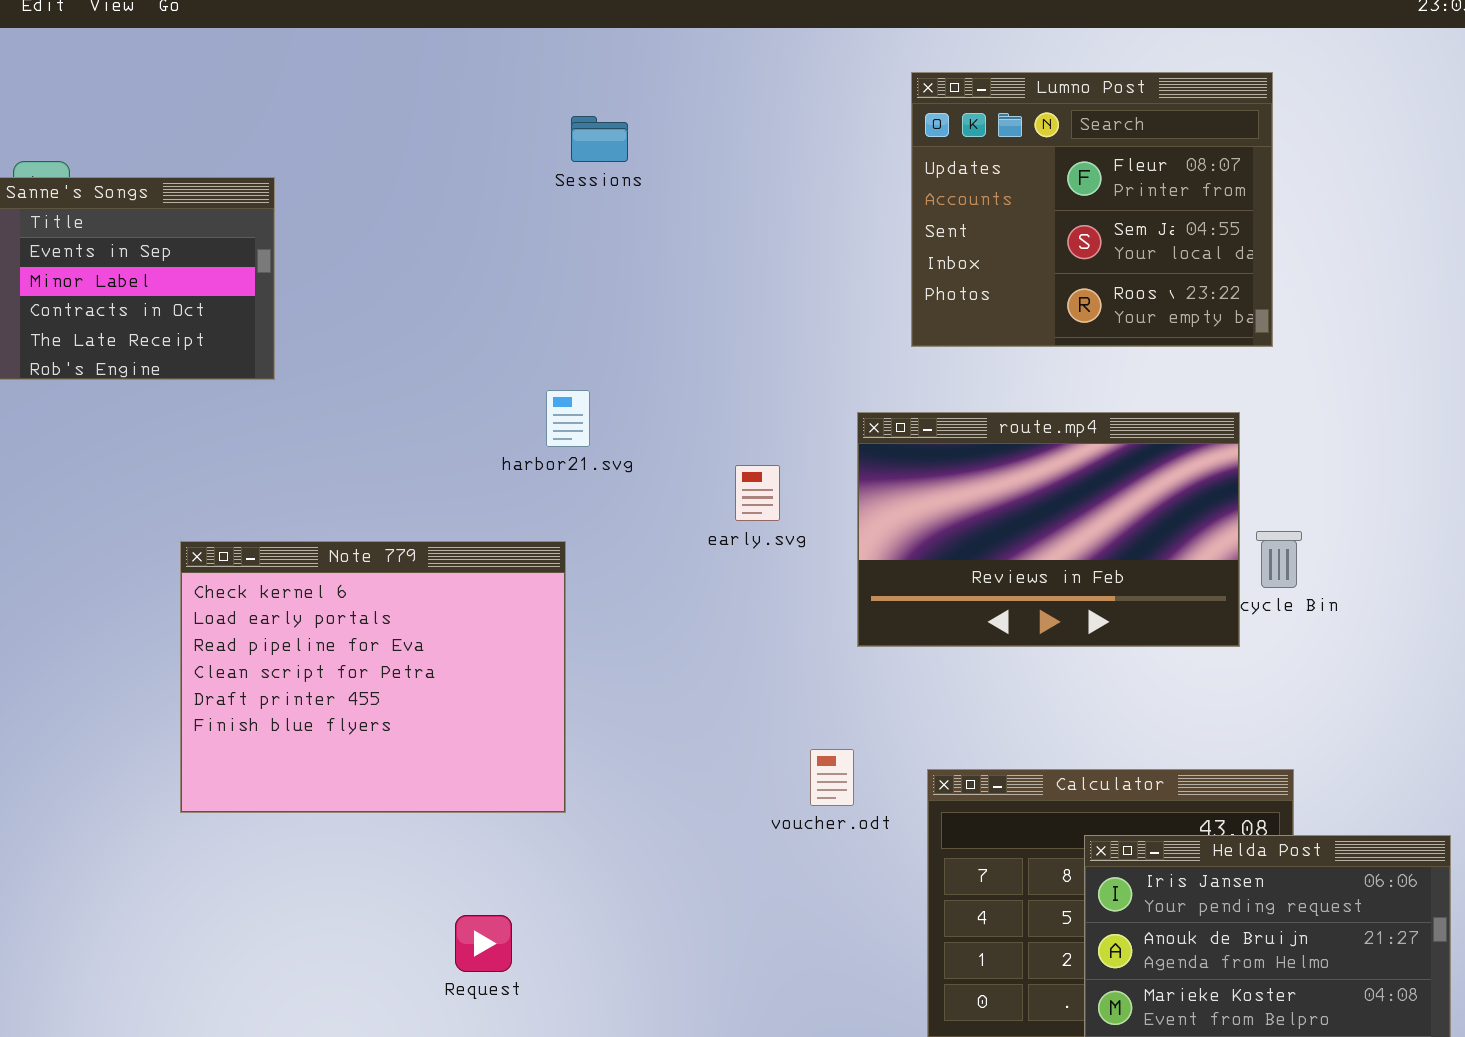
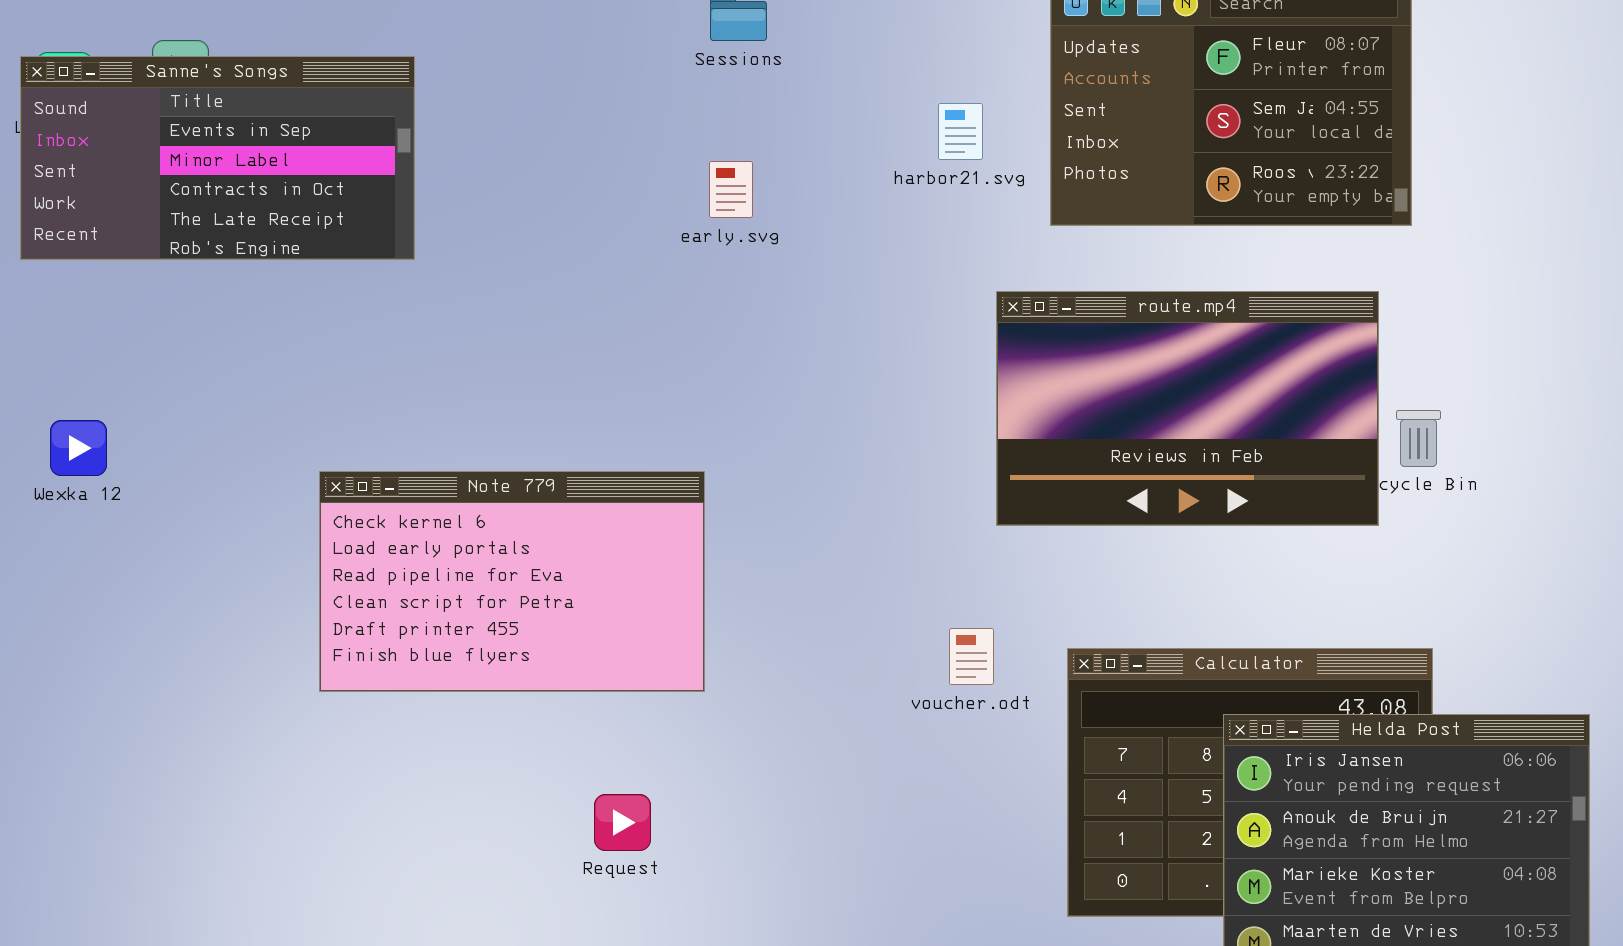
harbor21.svg: [546,390,590,447] -> [938,103,983,160], moved
early.svg: [735,465,780,521] -> [709,161,753,218], moved
Note 779: [180,541,566,813] -> [319,471,705,692], resized

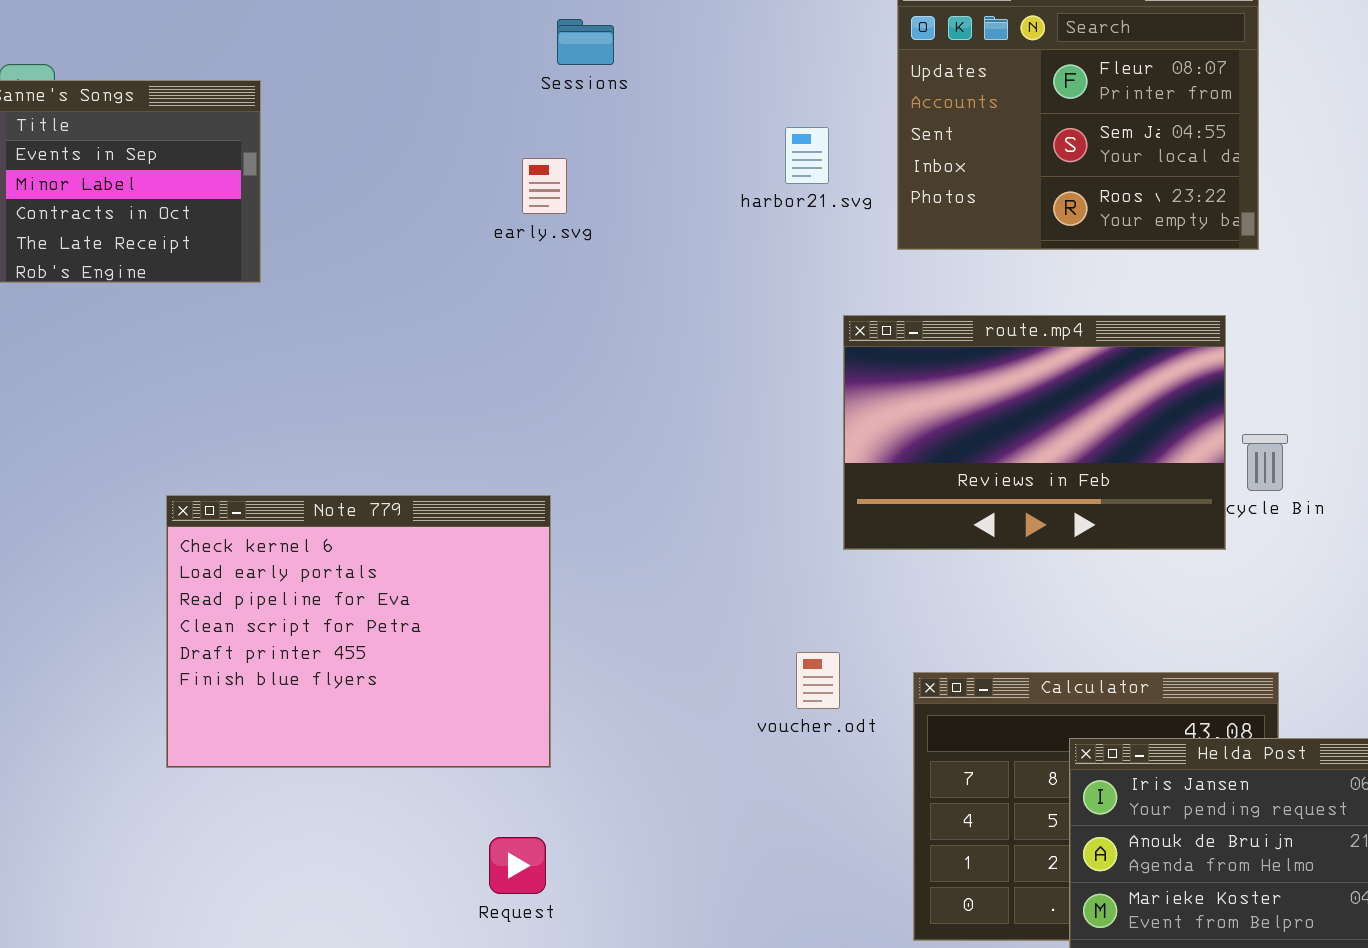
early.svg: [709,161,753,218] -> [522,158,567,214], moved
Note 779: [319,471,705,692] -> [166,495,551,768], resized
Request: [594,794,651,851] -> [489,837,546,894], moved

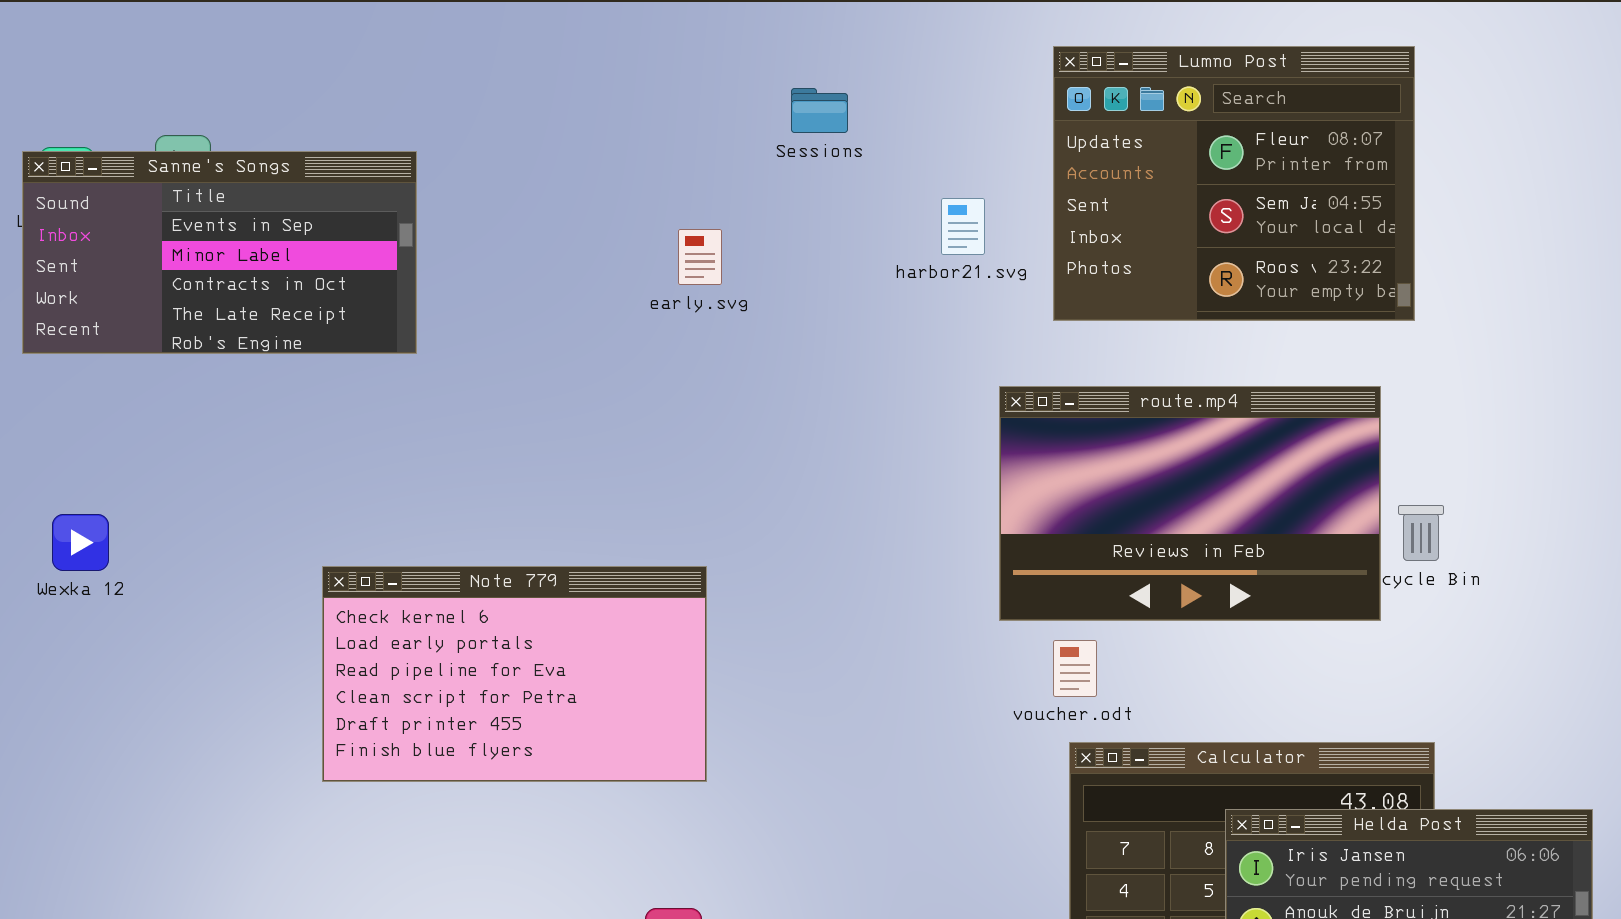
Sessions: [557,19,614,65] -> [791,88,848,133], moved
Note 779: [166,495,551,768] -> [322,566,707,782], resized
voucher.odt: [796,652,840,709] -> [1053,640,1097,697], moved

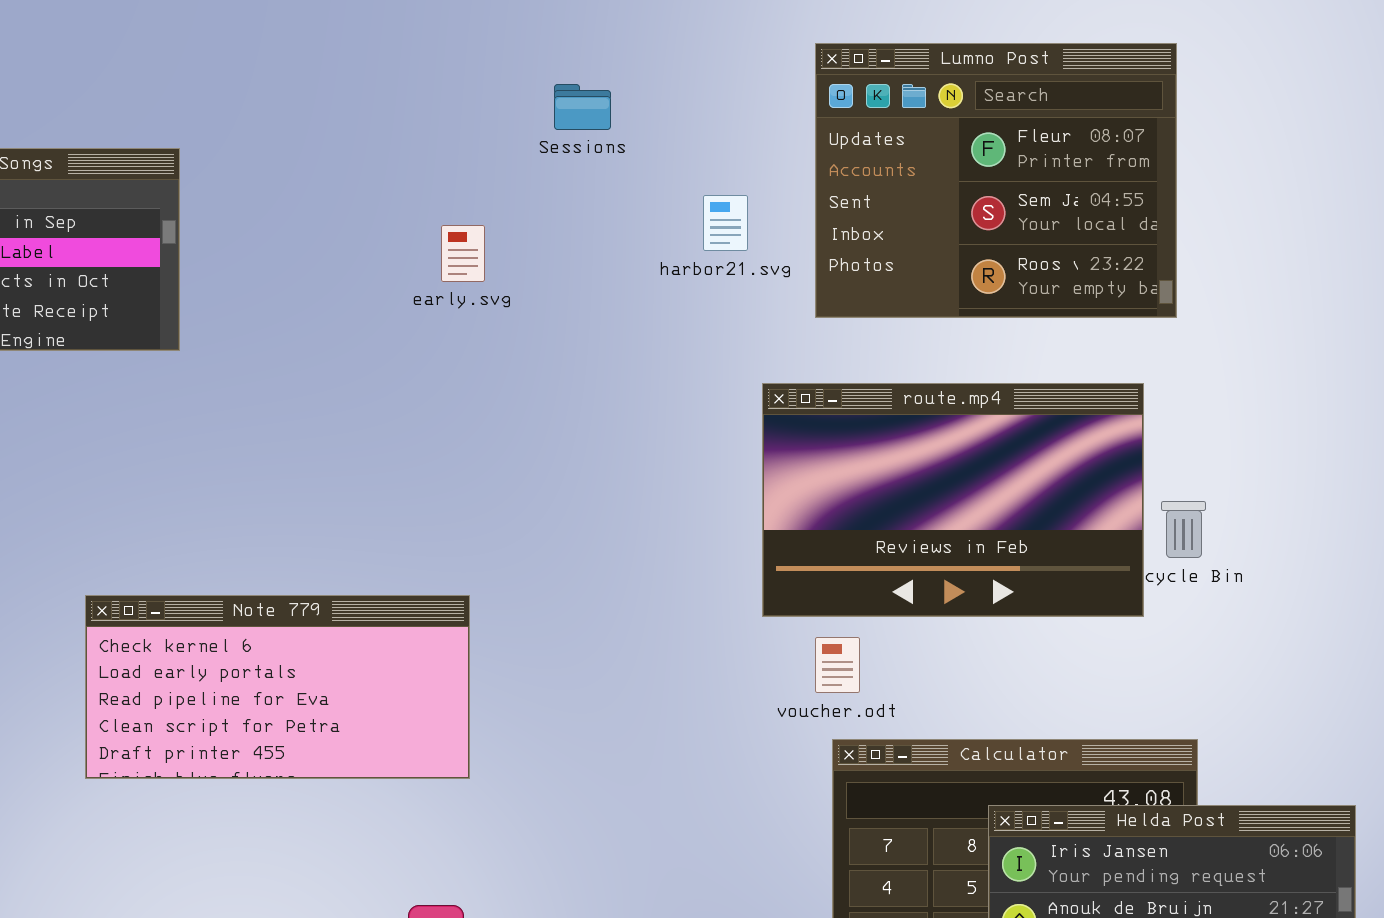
Note 779: [322,566,707,782] -> [85,595,470,779], resized

